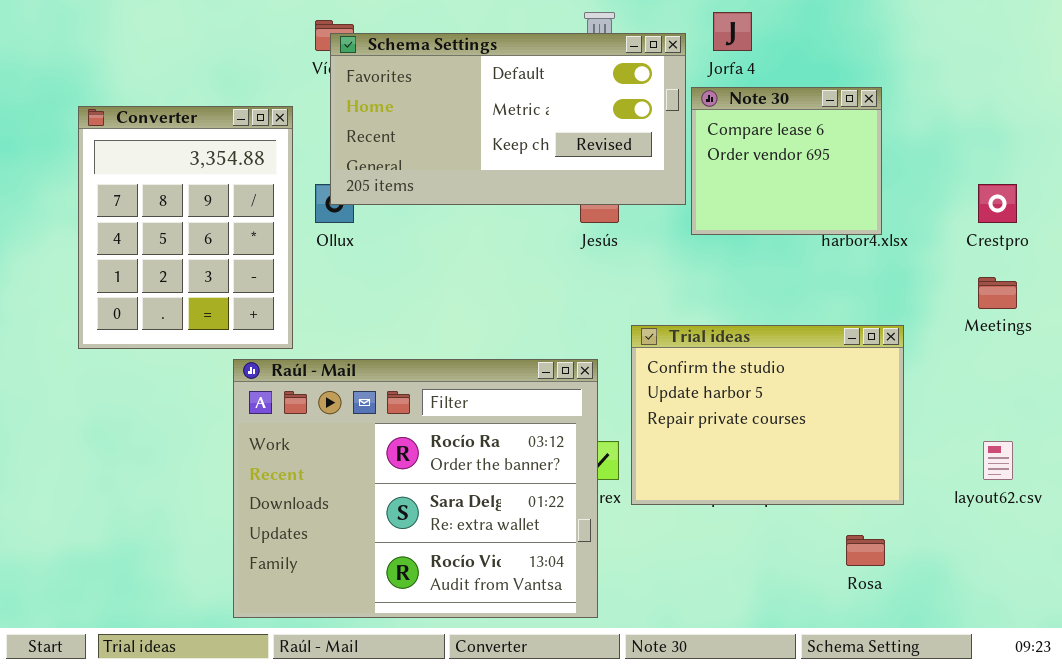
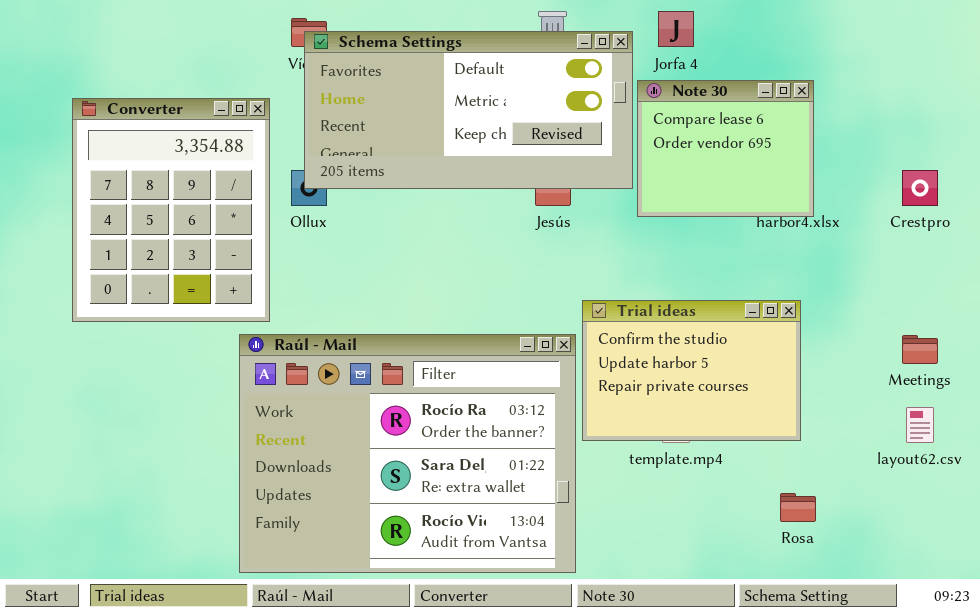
Meetings: [978,277,1017,309] -> [902,335,938,364], moved
Trial ideas: [631,325,904,505] -> [582,300,801,441], resized
Raúl - Mail: [233,359,598,618] -> [239,334,576,573], moved

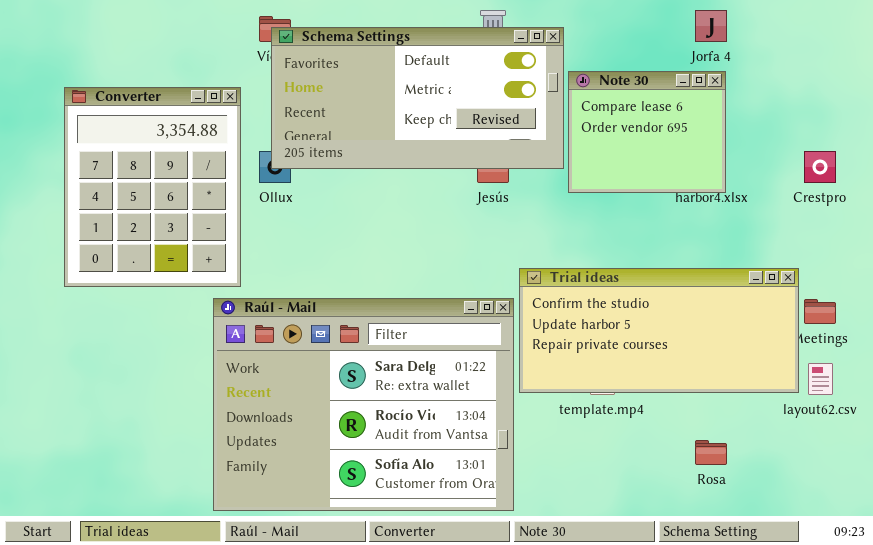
Jorfa 4: [658,11,694,47] -> [695,10,727,42], moved
Trial ideas: [582,300,801,441] -> [519,268,799,393], resized
Raúl - Mail: [239,334,576,573] -> [213,298,514,511], scrolled down 1 row

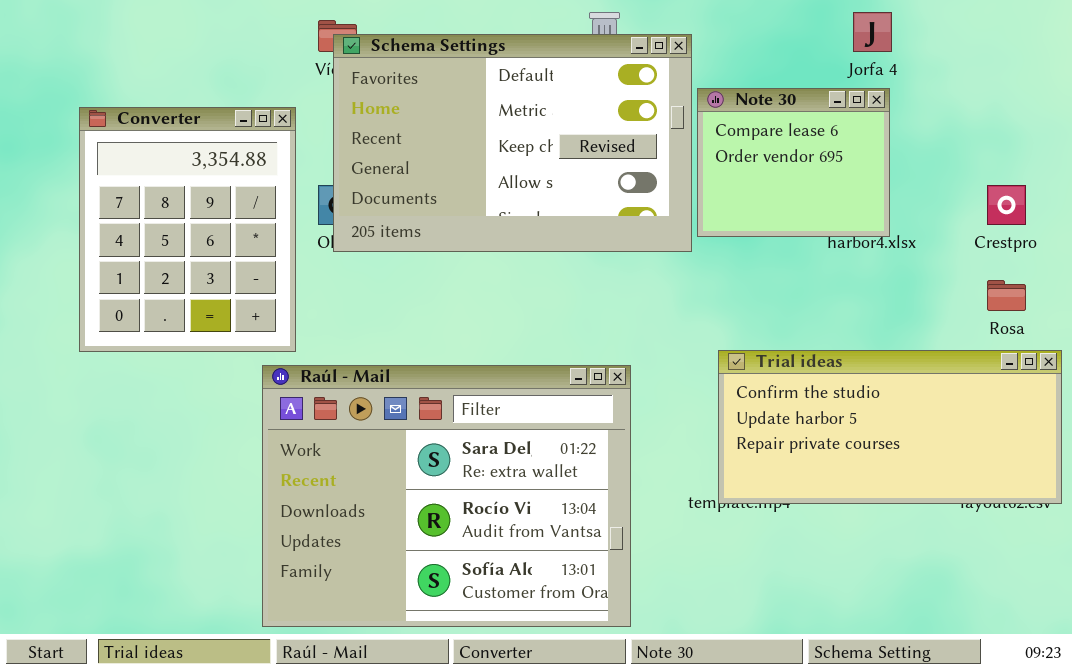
Schema Settings: [271,27,564,169] -> [333,34,692,252], resized
Trial ideas: [519,268,799,393] -> [718,350,1062,504], moved
Rosa: [695,440,727,465] -> [987,280,1026,311], moved

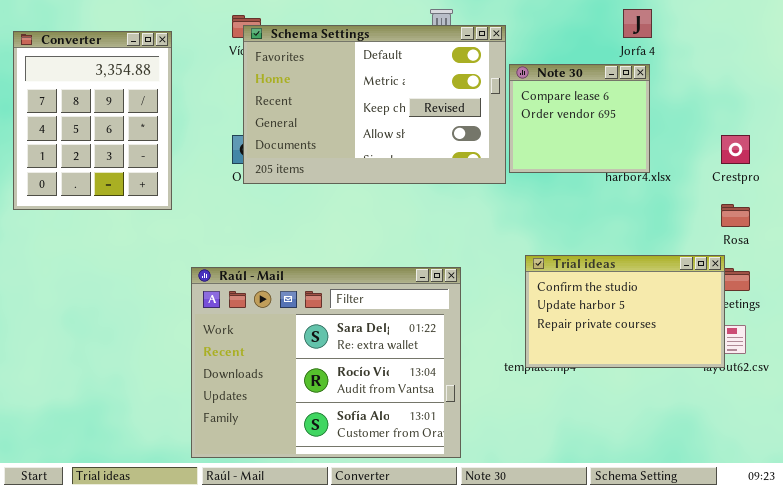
Converter: [79,107,296,352] -> [13,31,172,210], moved
Trial ideas: [718,350,1062,504] -> [525,255,725,368], resized

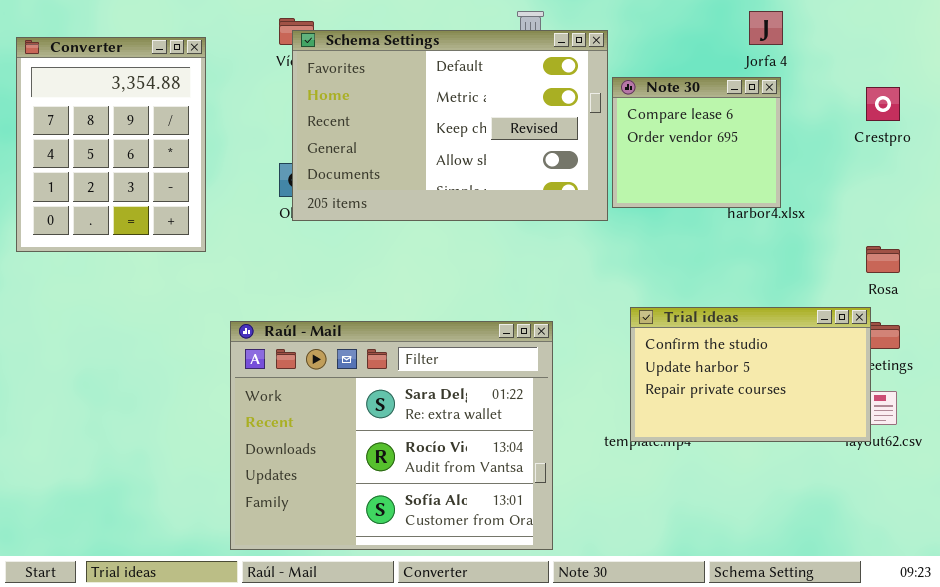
Crestpro: [721,135,750,164] -> [866,87,900,121], moved

